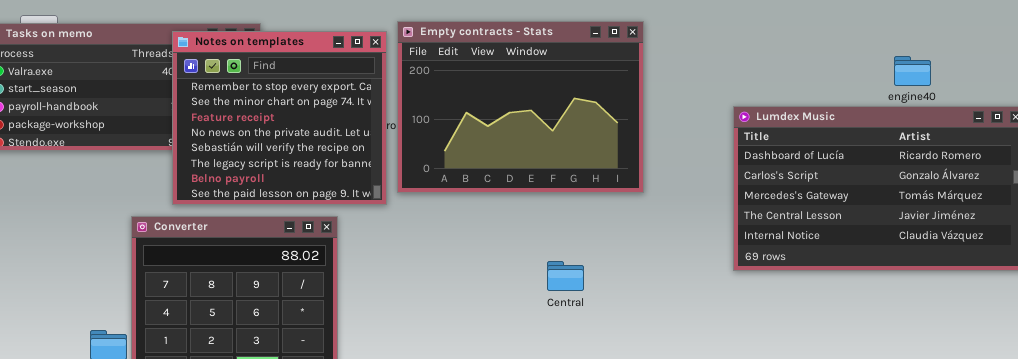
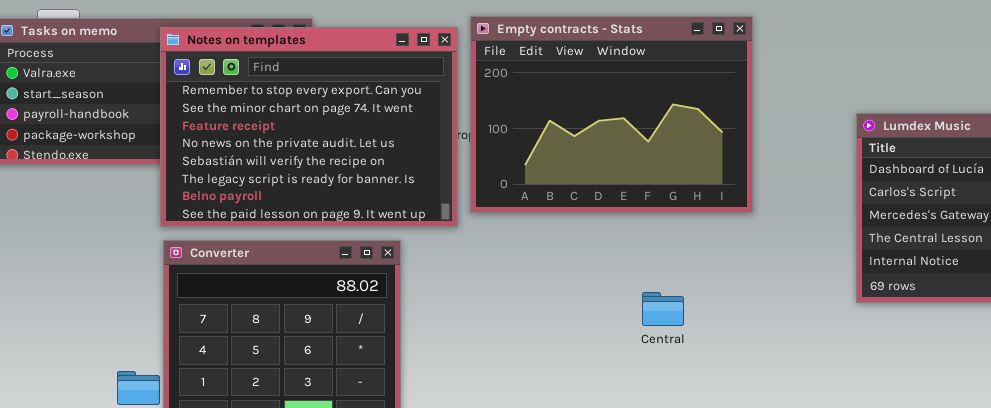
Notes on templates: [172,31,387,205] -> [160,27,458,227], resized

